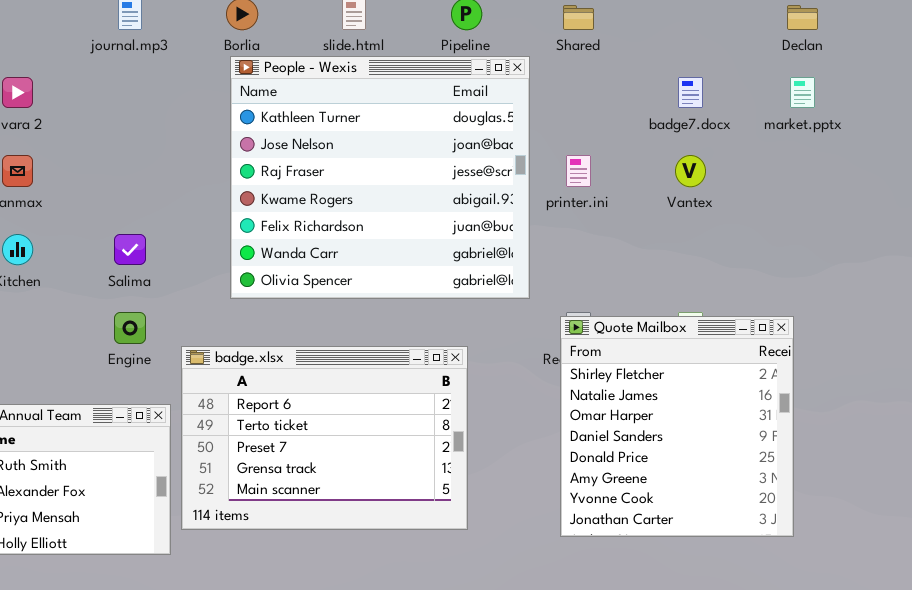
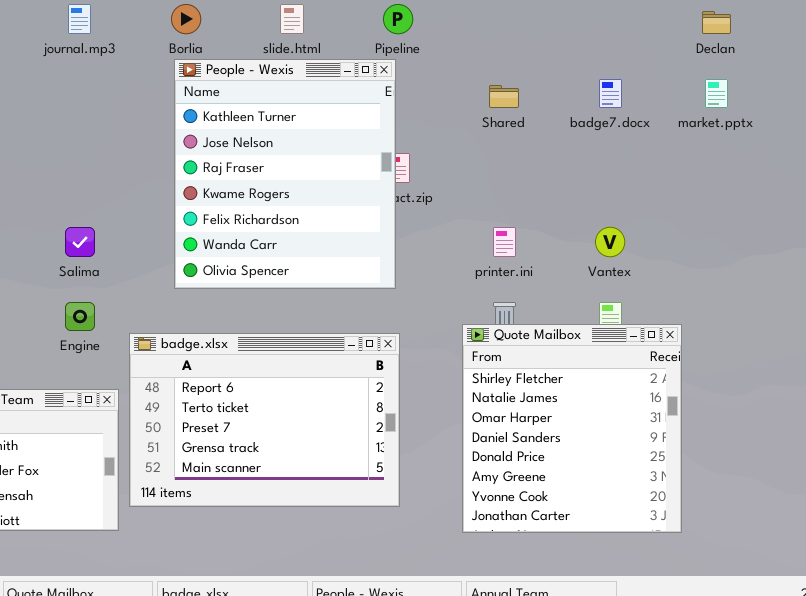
Shared: [563,5,594,30] -> [489,85,519,108], moved
People - Wexis: [230,56,530,299] -> [174,59,396,289], resized
printer.ini: [566,155,591,187] -> [493,227,516,257], moved
Vantex: [675,155,706,187] -> [595,227,625,257], moved
Quote Mailbox: [560,316,794,537] -> [462,324,682,533], moved

